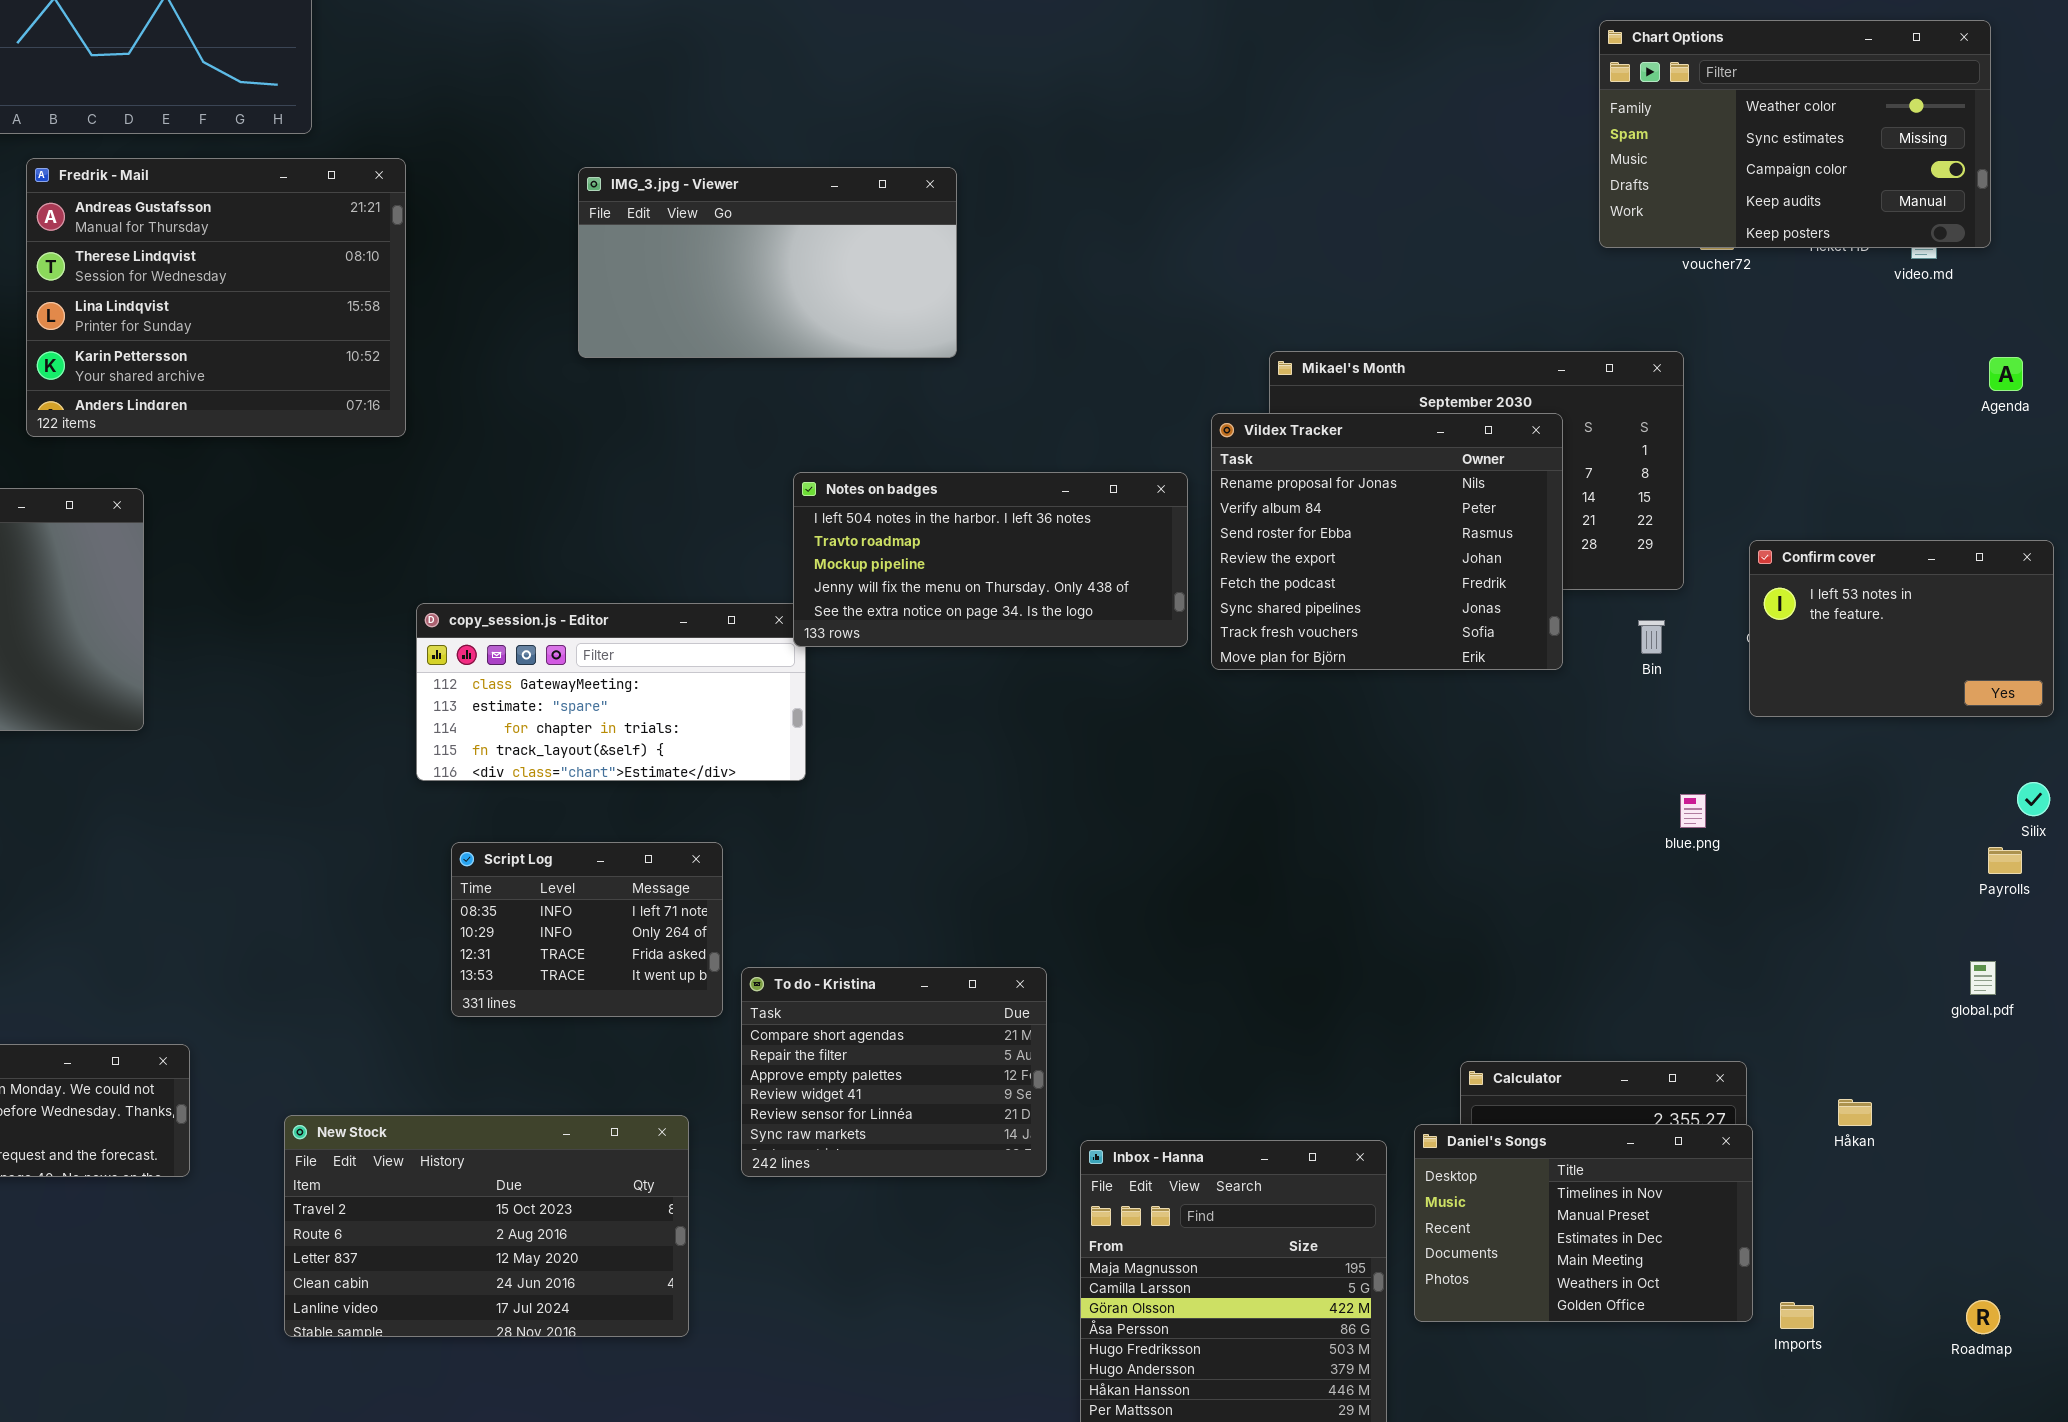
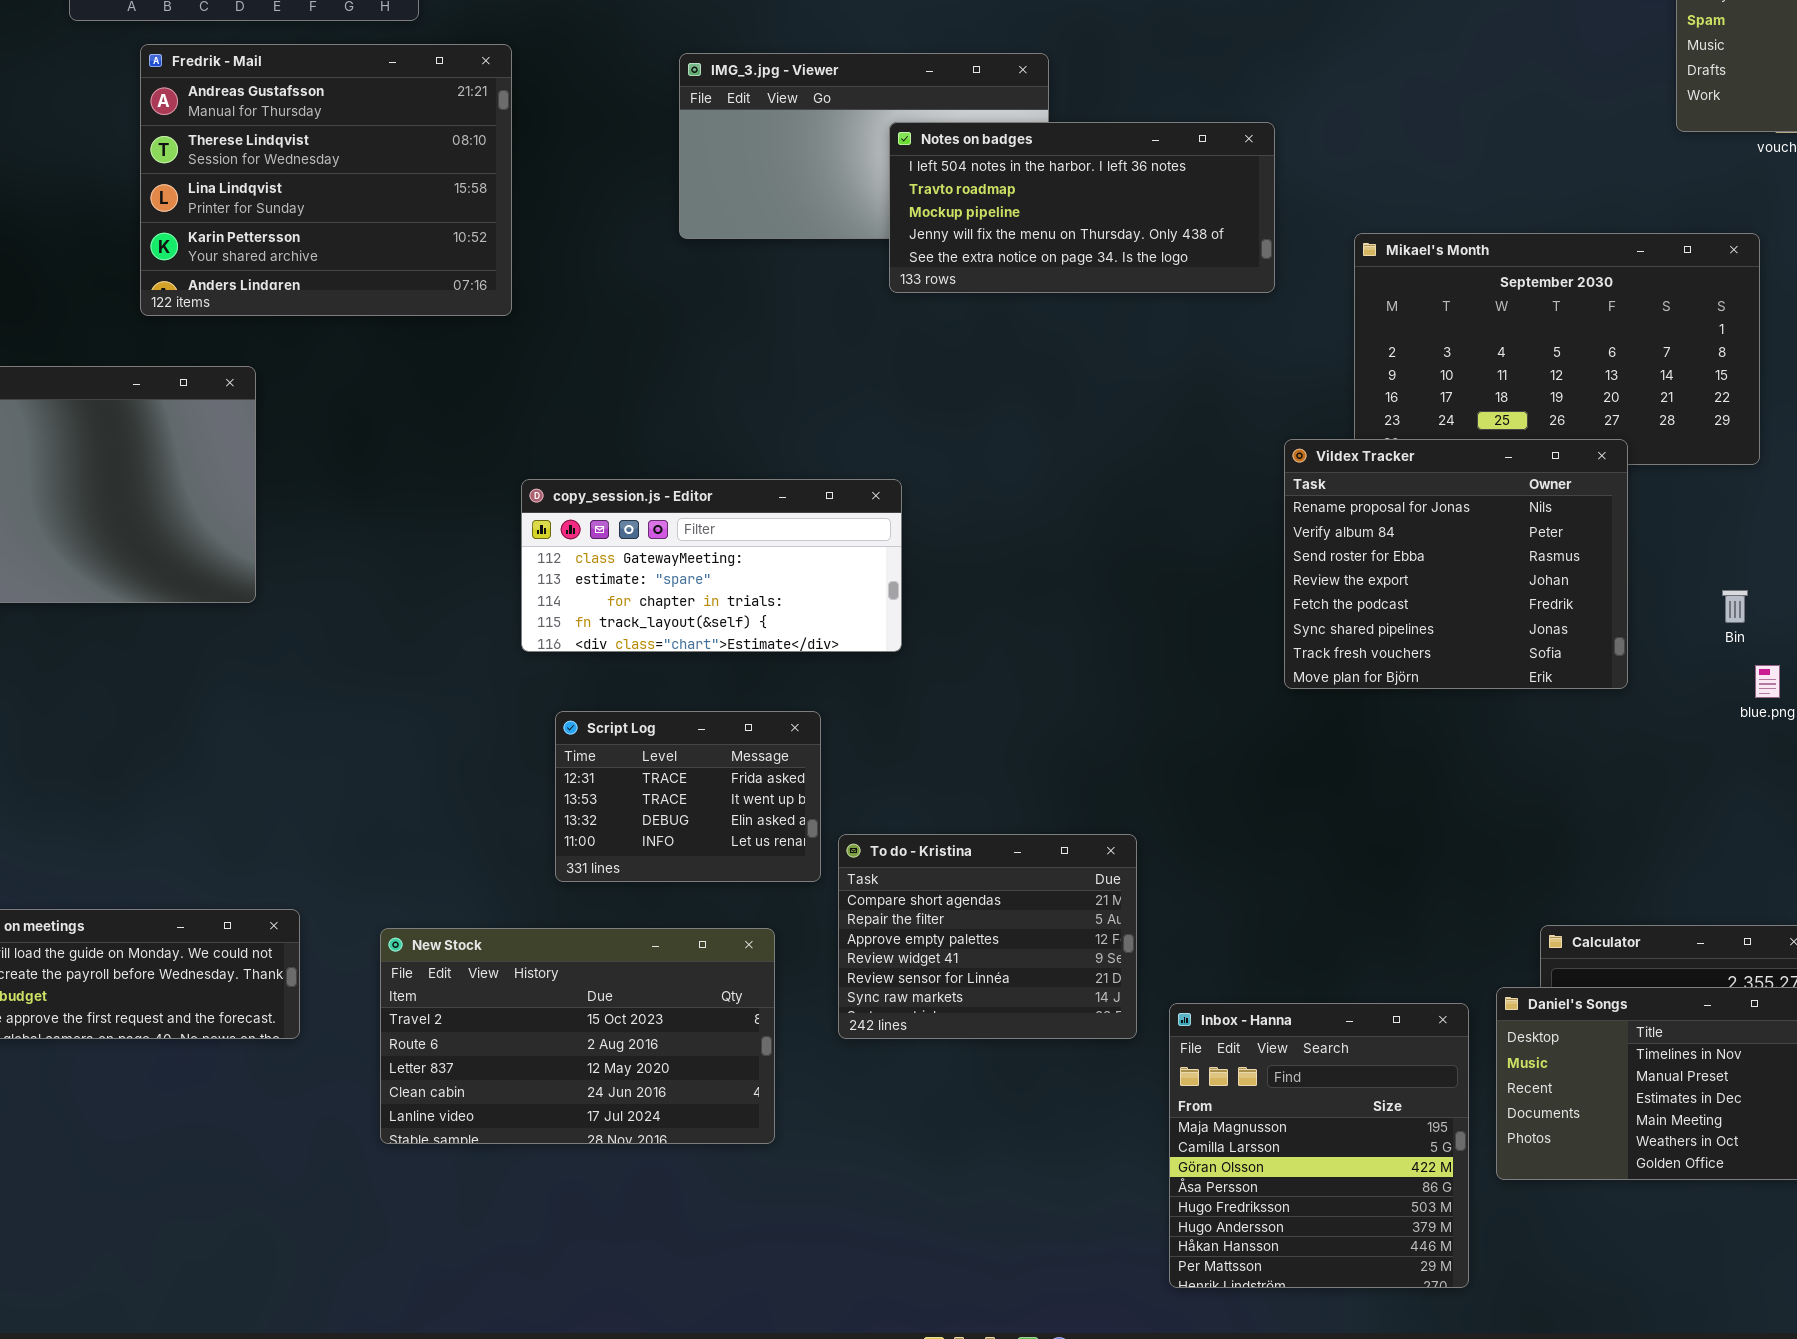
Vildex Tracker: [1211,413,1563,670] -> [1284,439,1628,689], moved
Notes on badges: [793,472,1188,647] -> [889,122,1275,293], moved
Bin: [1638,620,1665,654] -> [1722,590,1748,623], moved
Script Log: [451,842,723,1017] -> [555,711,821,882], scrolled down 2 rows
New Stock: [284,1115,689,1337] -> [380,928,775,1144], moved

